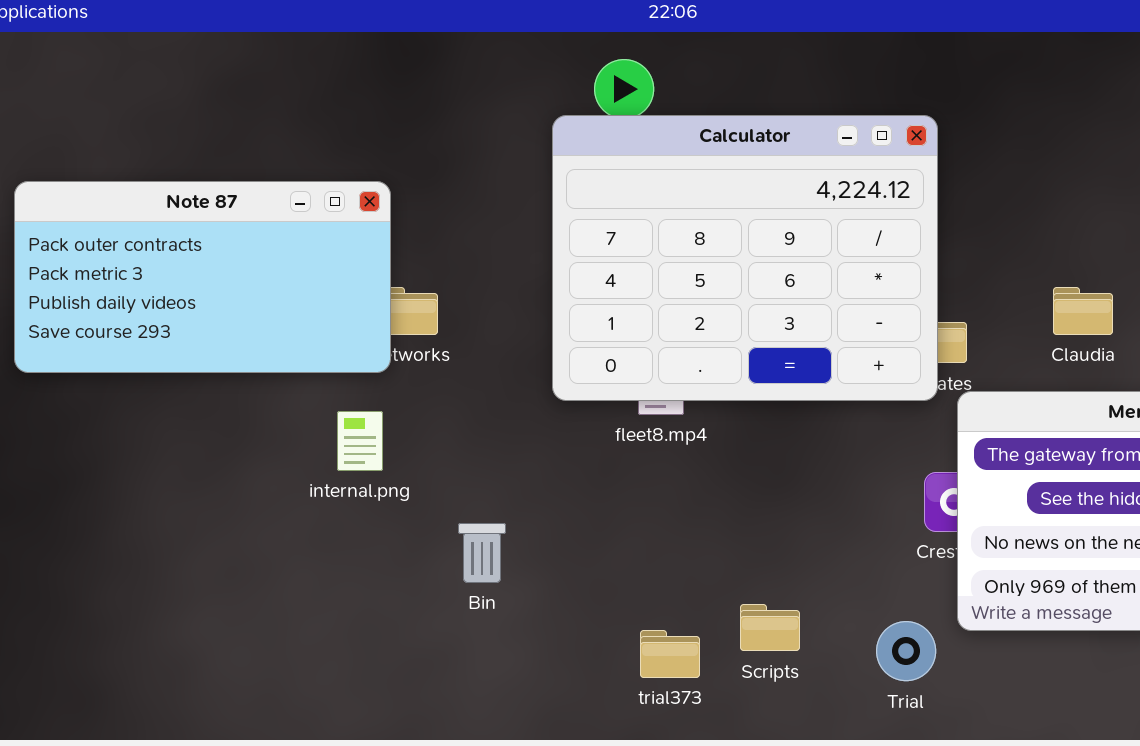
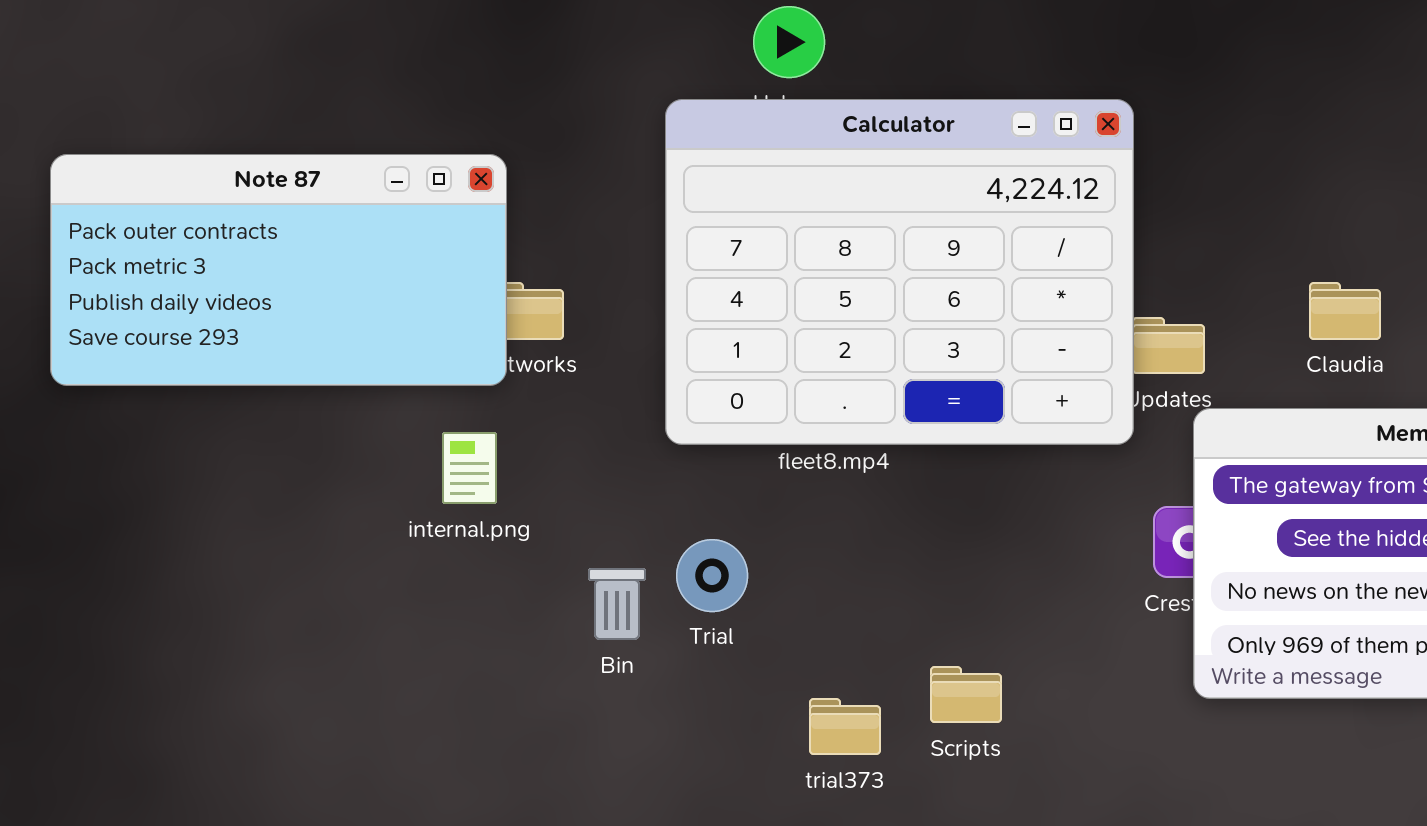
Calculator: [552,115,938,401] -> [665,99,1134,445], moved
Trial: [876,621,936,681] -> [676,539,748,612], moved

